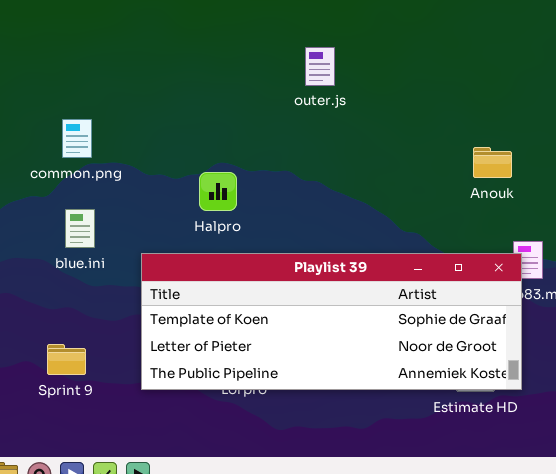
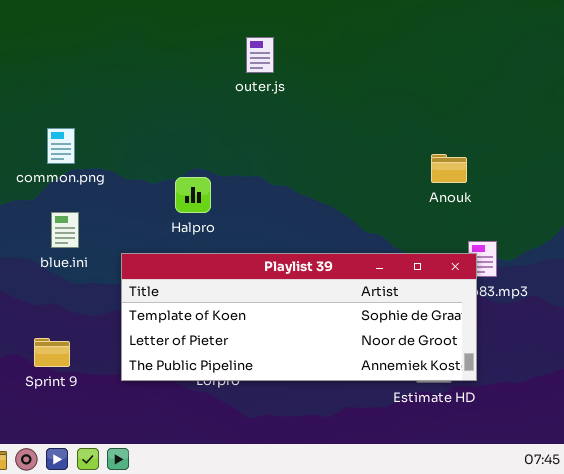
outer.js: [305,47,335,86] -> [246,37,274,73], moved

